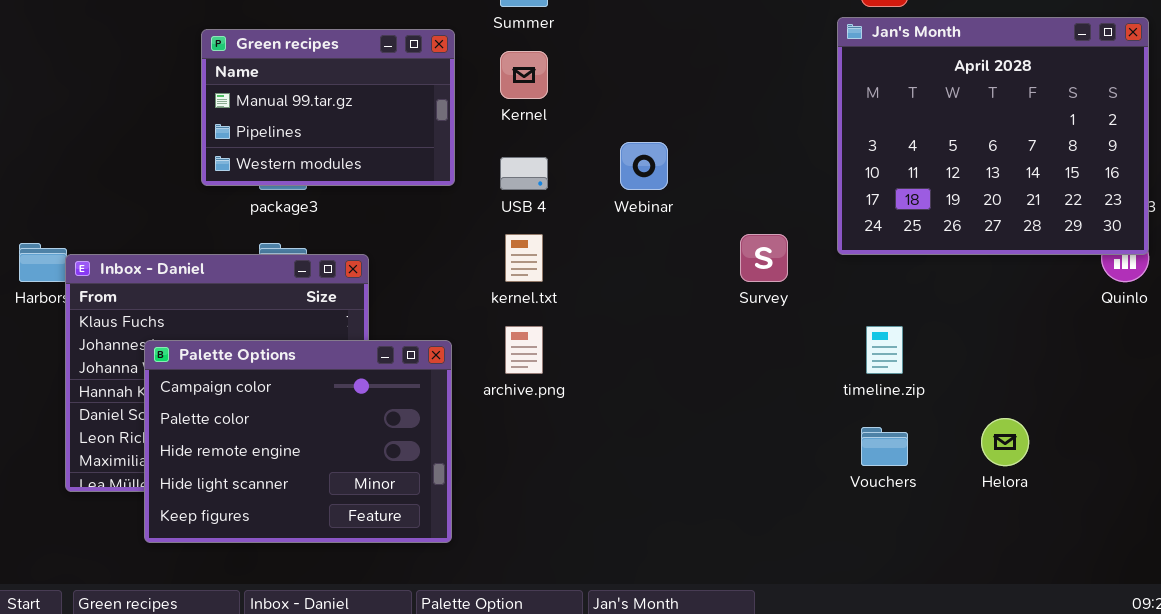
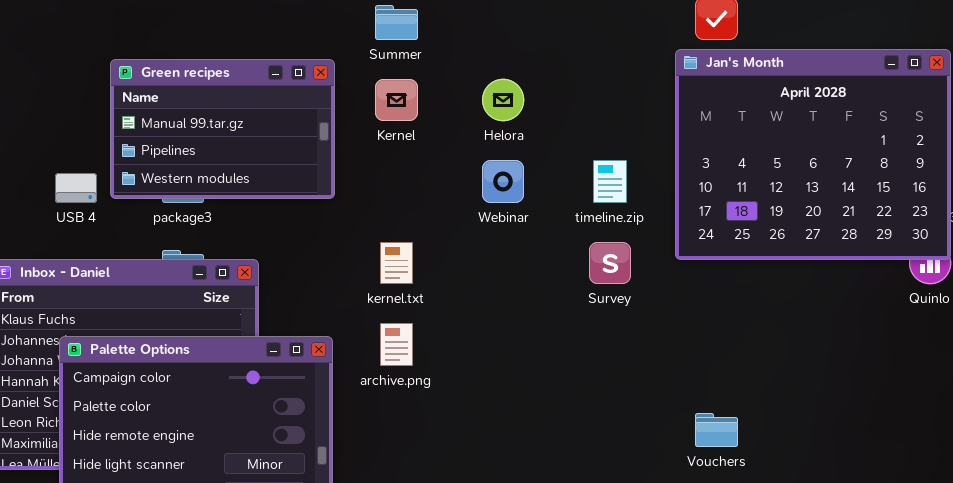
USB 4: [500,157,548,190] -> [55,173,97,203], moved
timeline.zip: [866,326,903,374] -> [593,160,627,203], moved
Helora: [981,418,1029,466] -> [482,79,524,121], moved

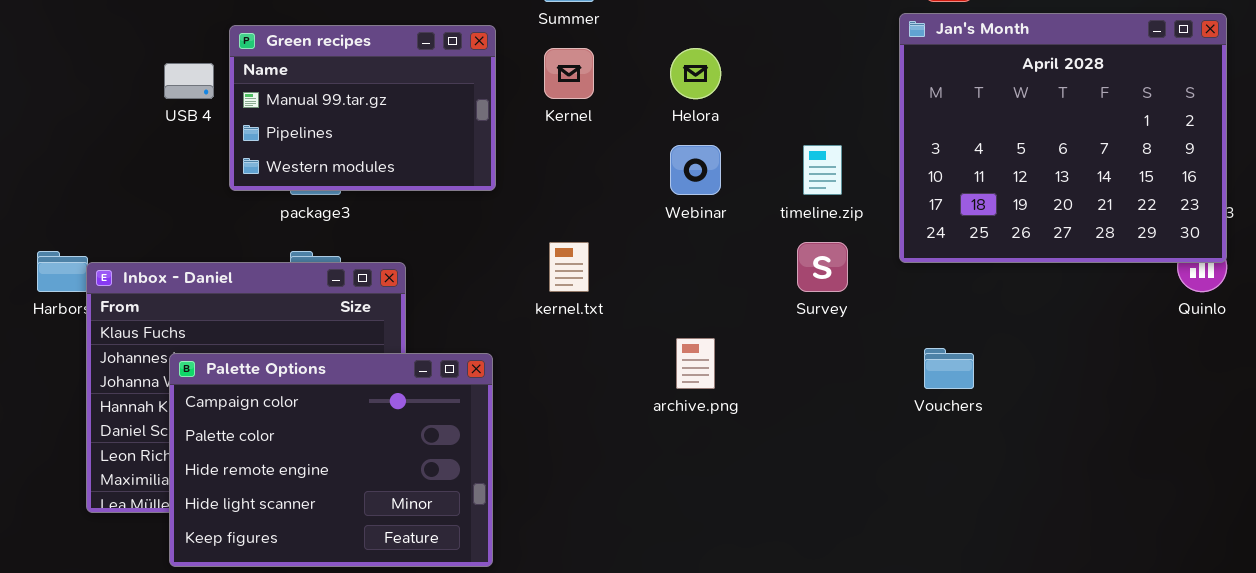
USB 4: [55,173,97,203] -> [164,63,214,99], moved
archive.png: [380,323,413,366] -> [676,338,715,389], moved
Vouchers: [695,413,738,447] -> [924,348,974,389], moved

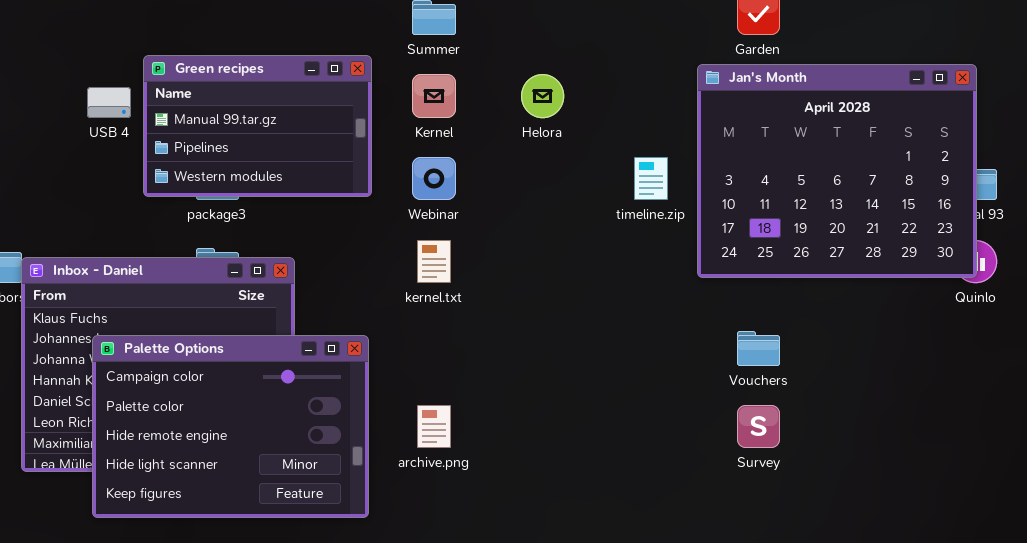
Jan's Month: [899,13,1227,263] -> [697,64,977,278], moved
Webinar: [670,145,721,195] -> [412,157,456,200], moved
Survey: [797,242,848,292] -> [737,405,780,448], moved
archive.png: [676,338,715,389] -> [417,405,451,448], moved

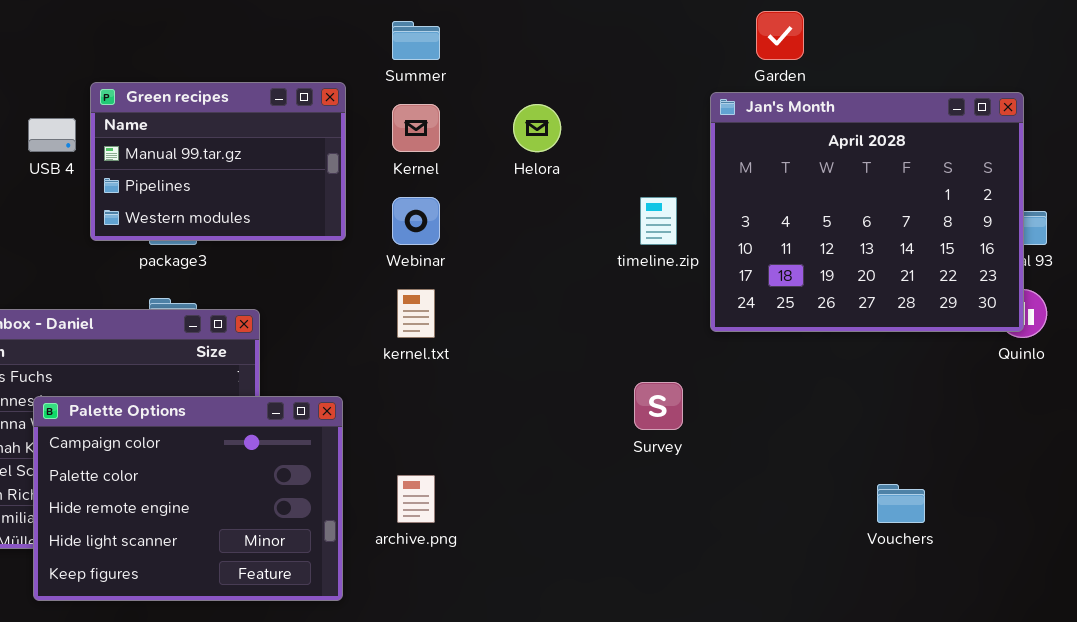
Vouchers: [737,331,780,366] -> [877,484,925,523], moved
Survey: [737,405,780,448] -> [634,382,683,430], moved

